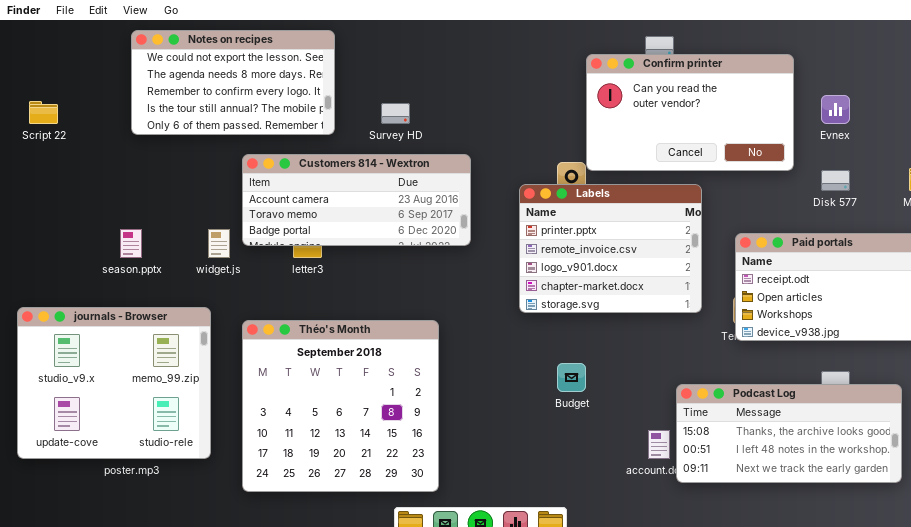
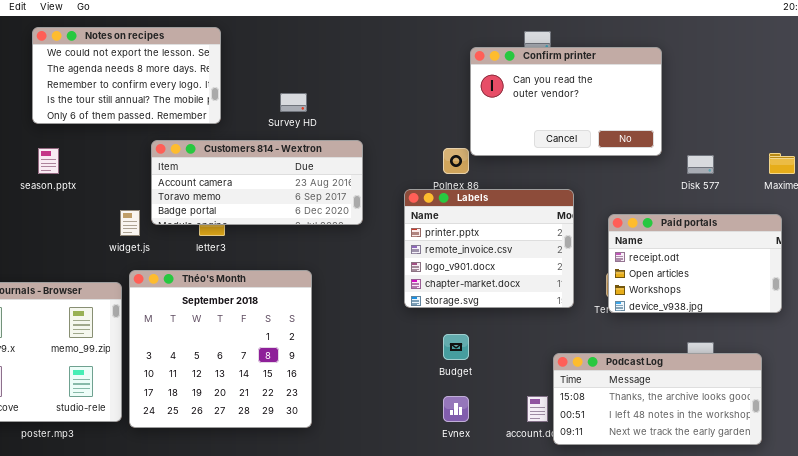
Notes on recipes: [131,30,335,135] -> [32,27,221,124], moved
Evnex: [821,95,850,124] -> [443,396,469,422], moved
Labels: [519,184,702,313] -> [404,189,574,308], moved
season.pptx: [120,229,142,258] -> [38,148,59,174], moved
Théo's Month: [242,320,439,492] -> [129,270,312,428], moved

